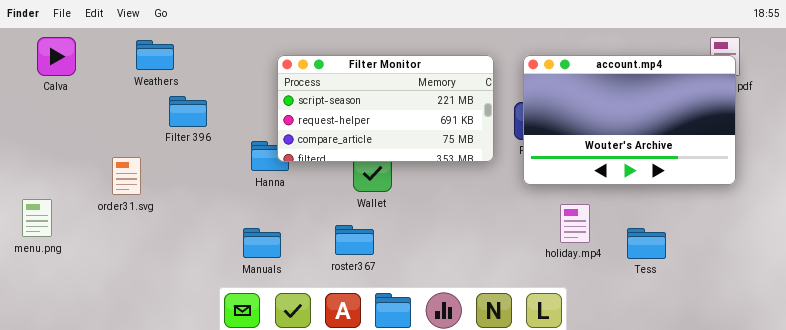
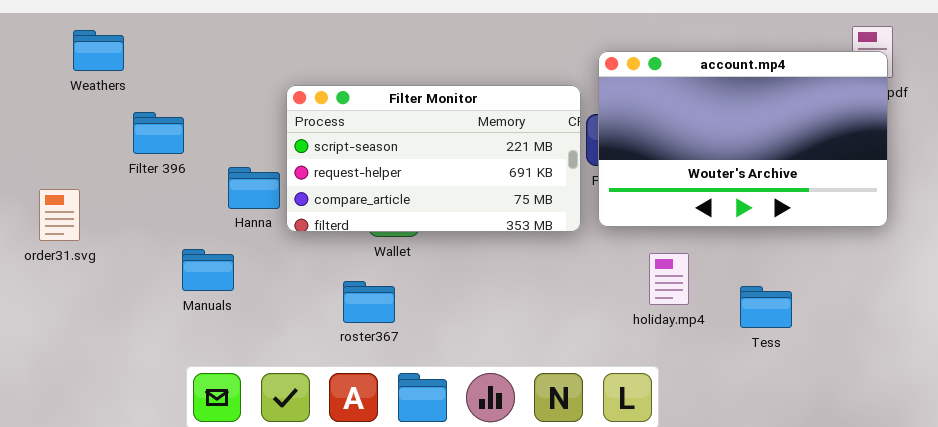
Filter Monitor: [277,55,494,162] -> [286,85,581,232], moved
Filter 396: [169,96,207,127] -> [133,112,184,154], moved
Manuals: [243,228,281,258] -> [182,249,234,291], moved

